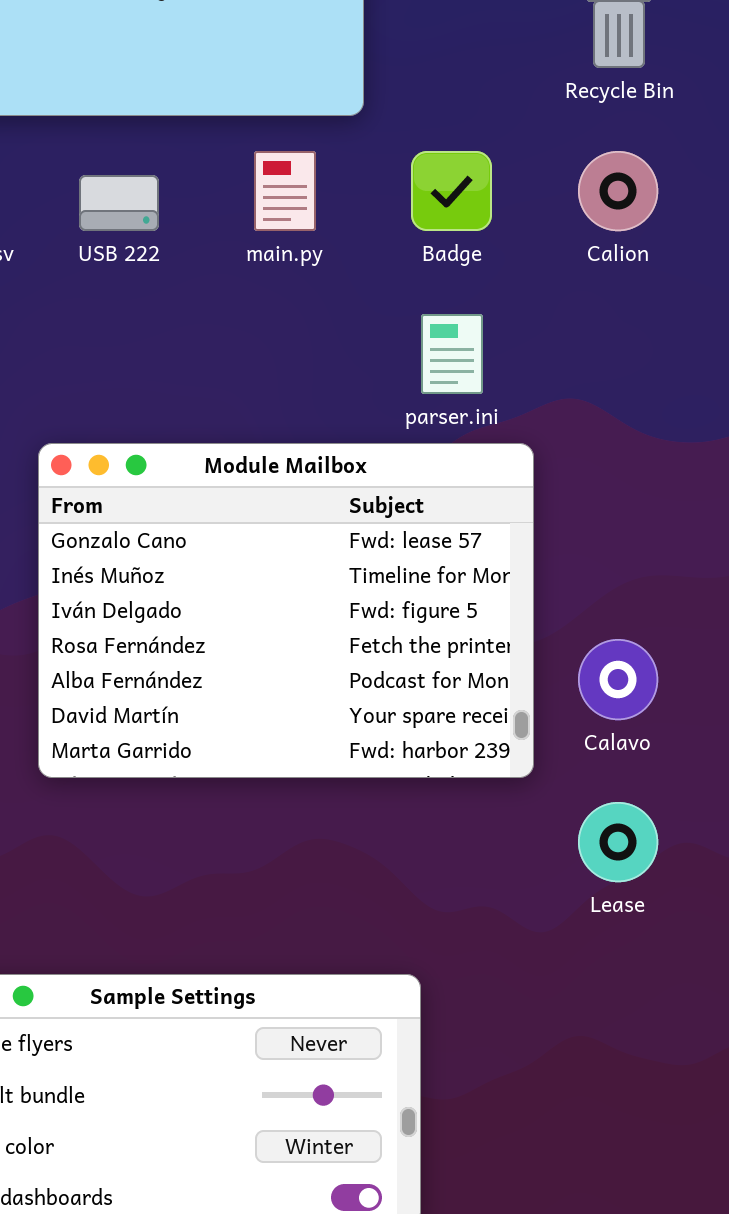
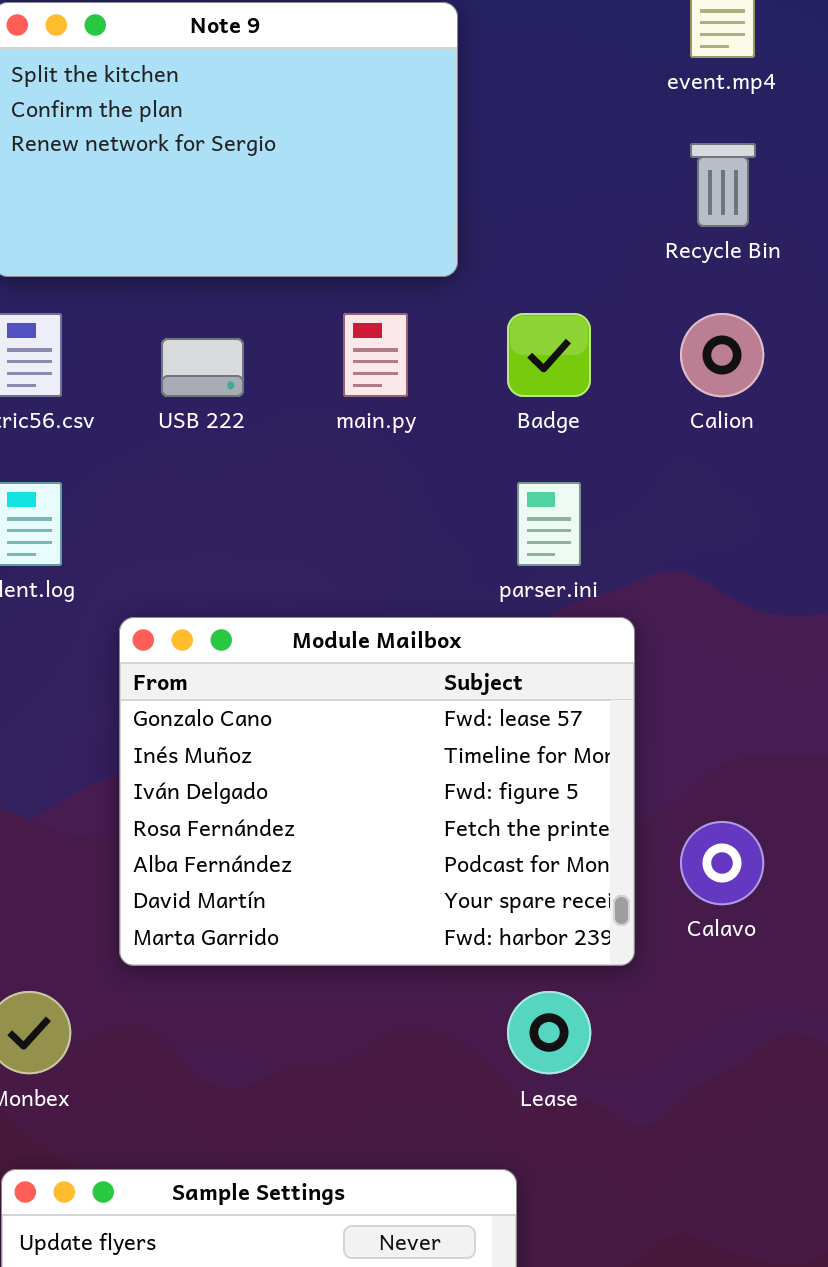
Lease: [578,802,658,882] -> [507,991,591,1074], moved

